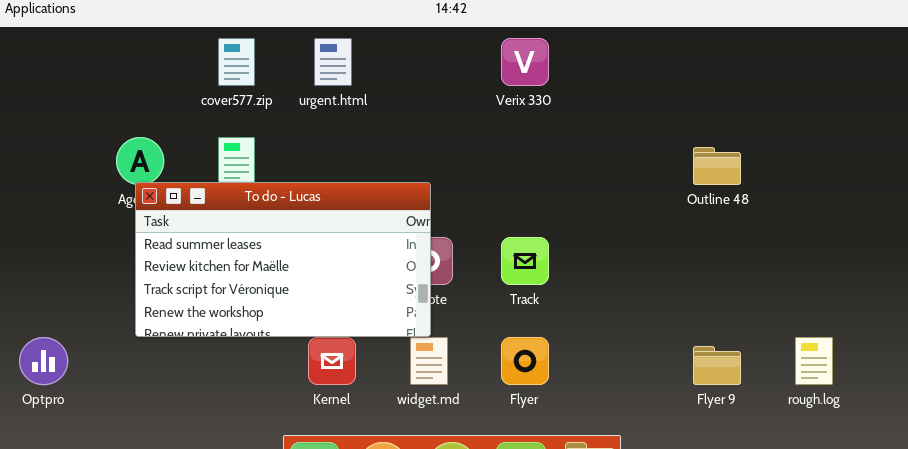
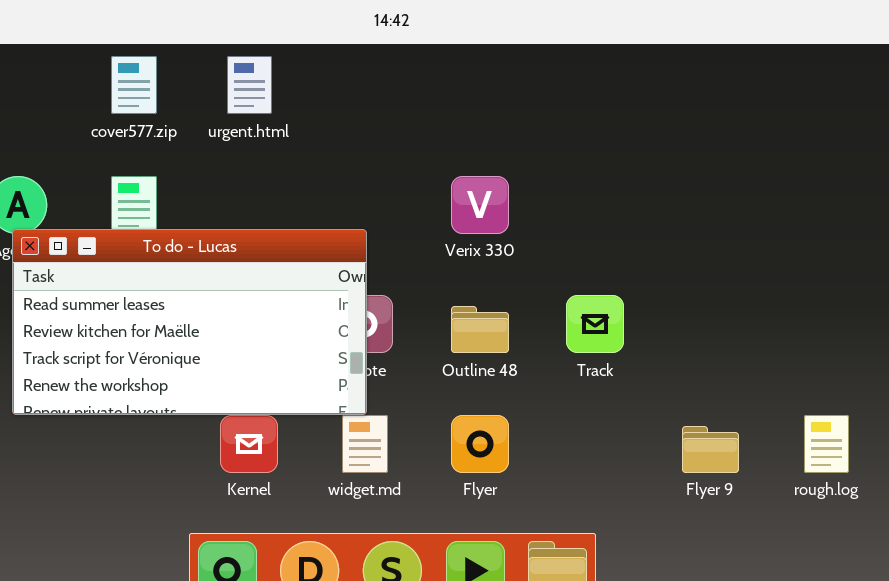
Verix 330: [501,38,549,86] -> [451,176,509,234], moved
Outline 48: [693,147,741,185] -> [451,306,509,353], moved
Track: [501,237,549,285] -> [566,295,624,353], moved

